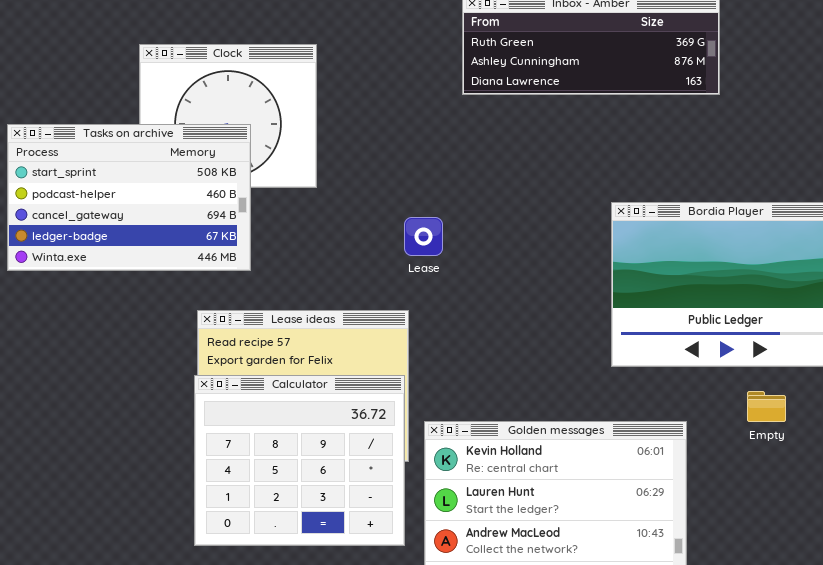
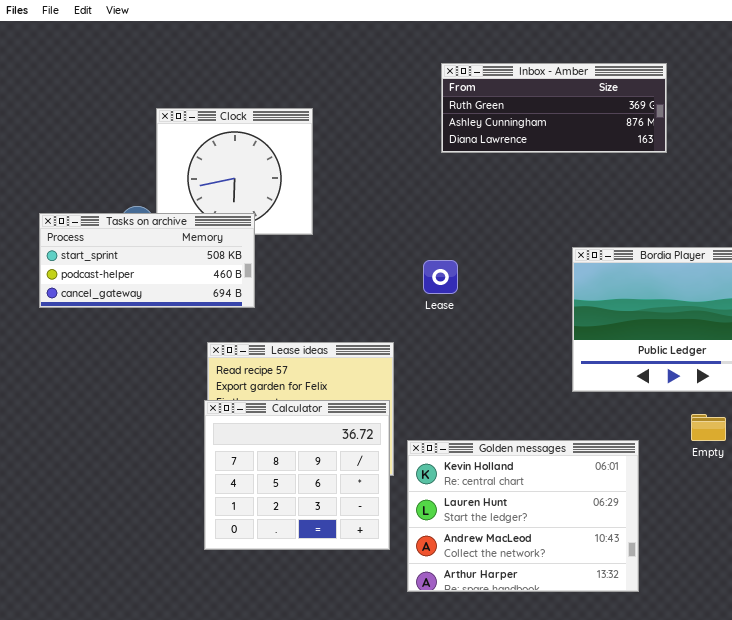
Tasks on archive: [7,124,251,271] -> [39,213,255,308], resized
Lease: [404,217,443,256] -> [423,260,458,294], moved

